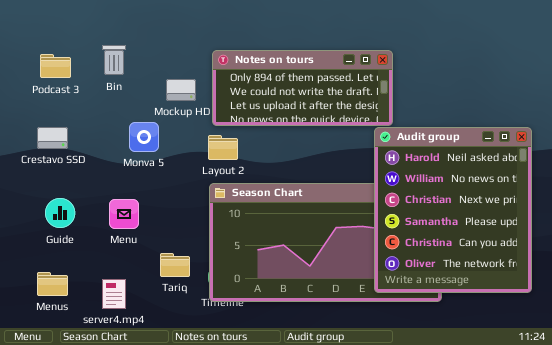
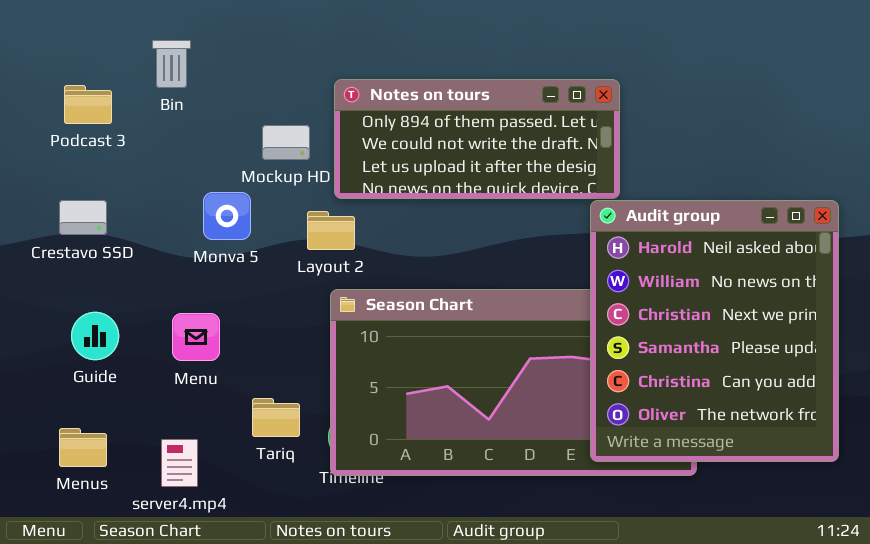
Bin: [102,45,126,75] -> [152,40,191,88], moved
Layout 2: [208,135,238,160] -> [307,211,355,250], moved

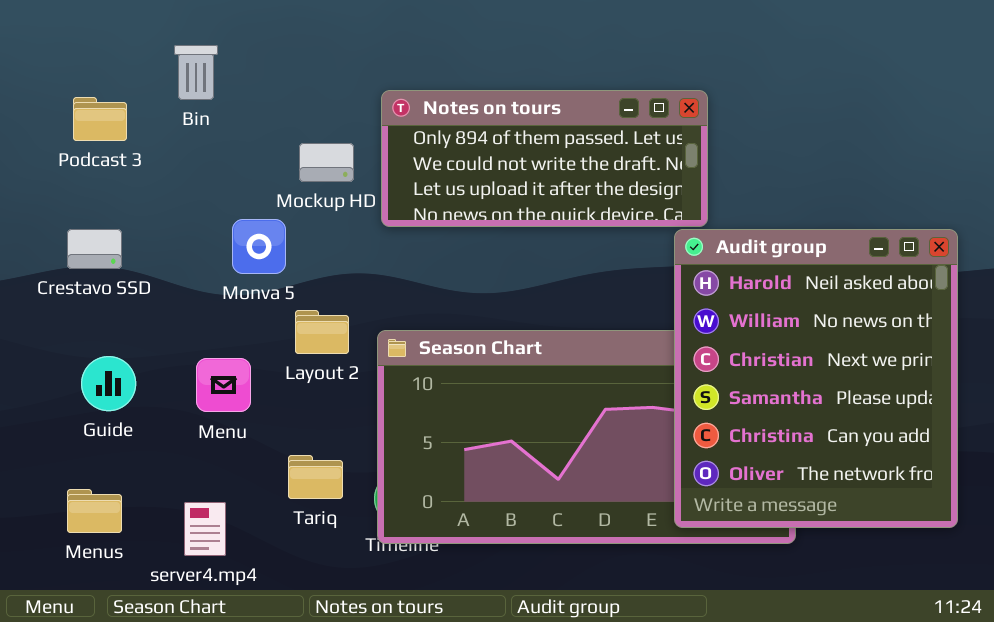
Layout 2: [307,211,355,250] -> [295,310,349,354], moved

